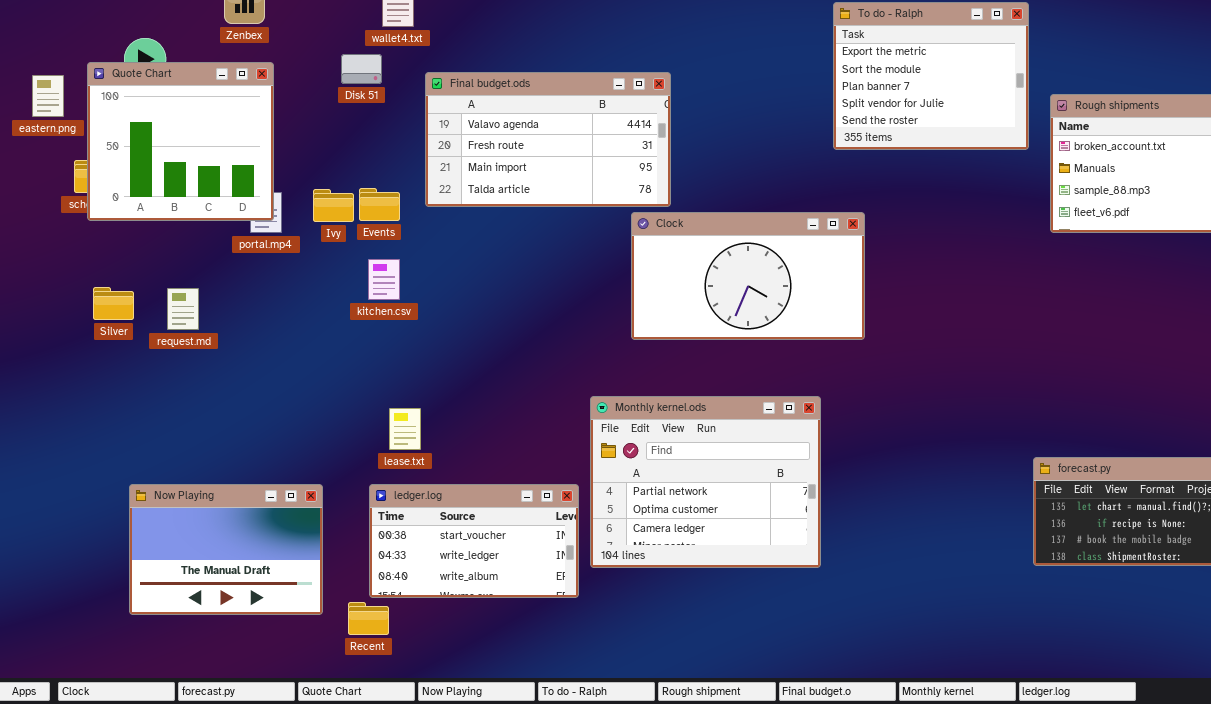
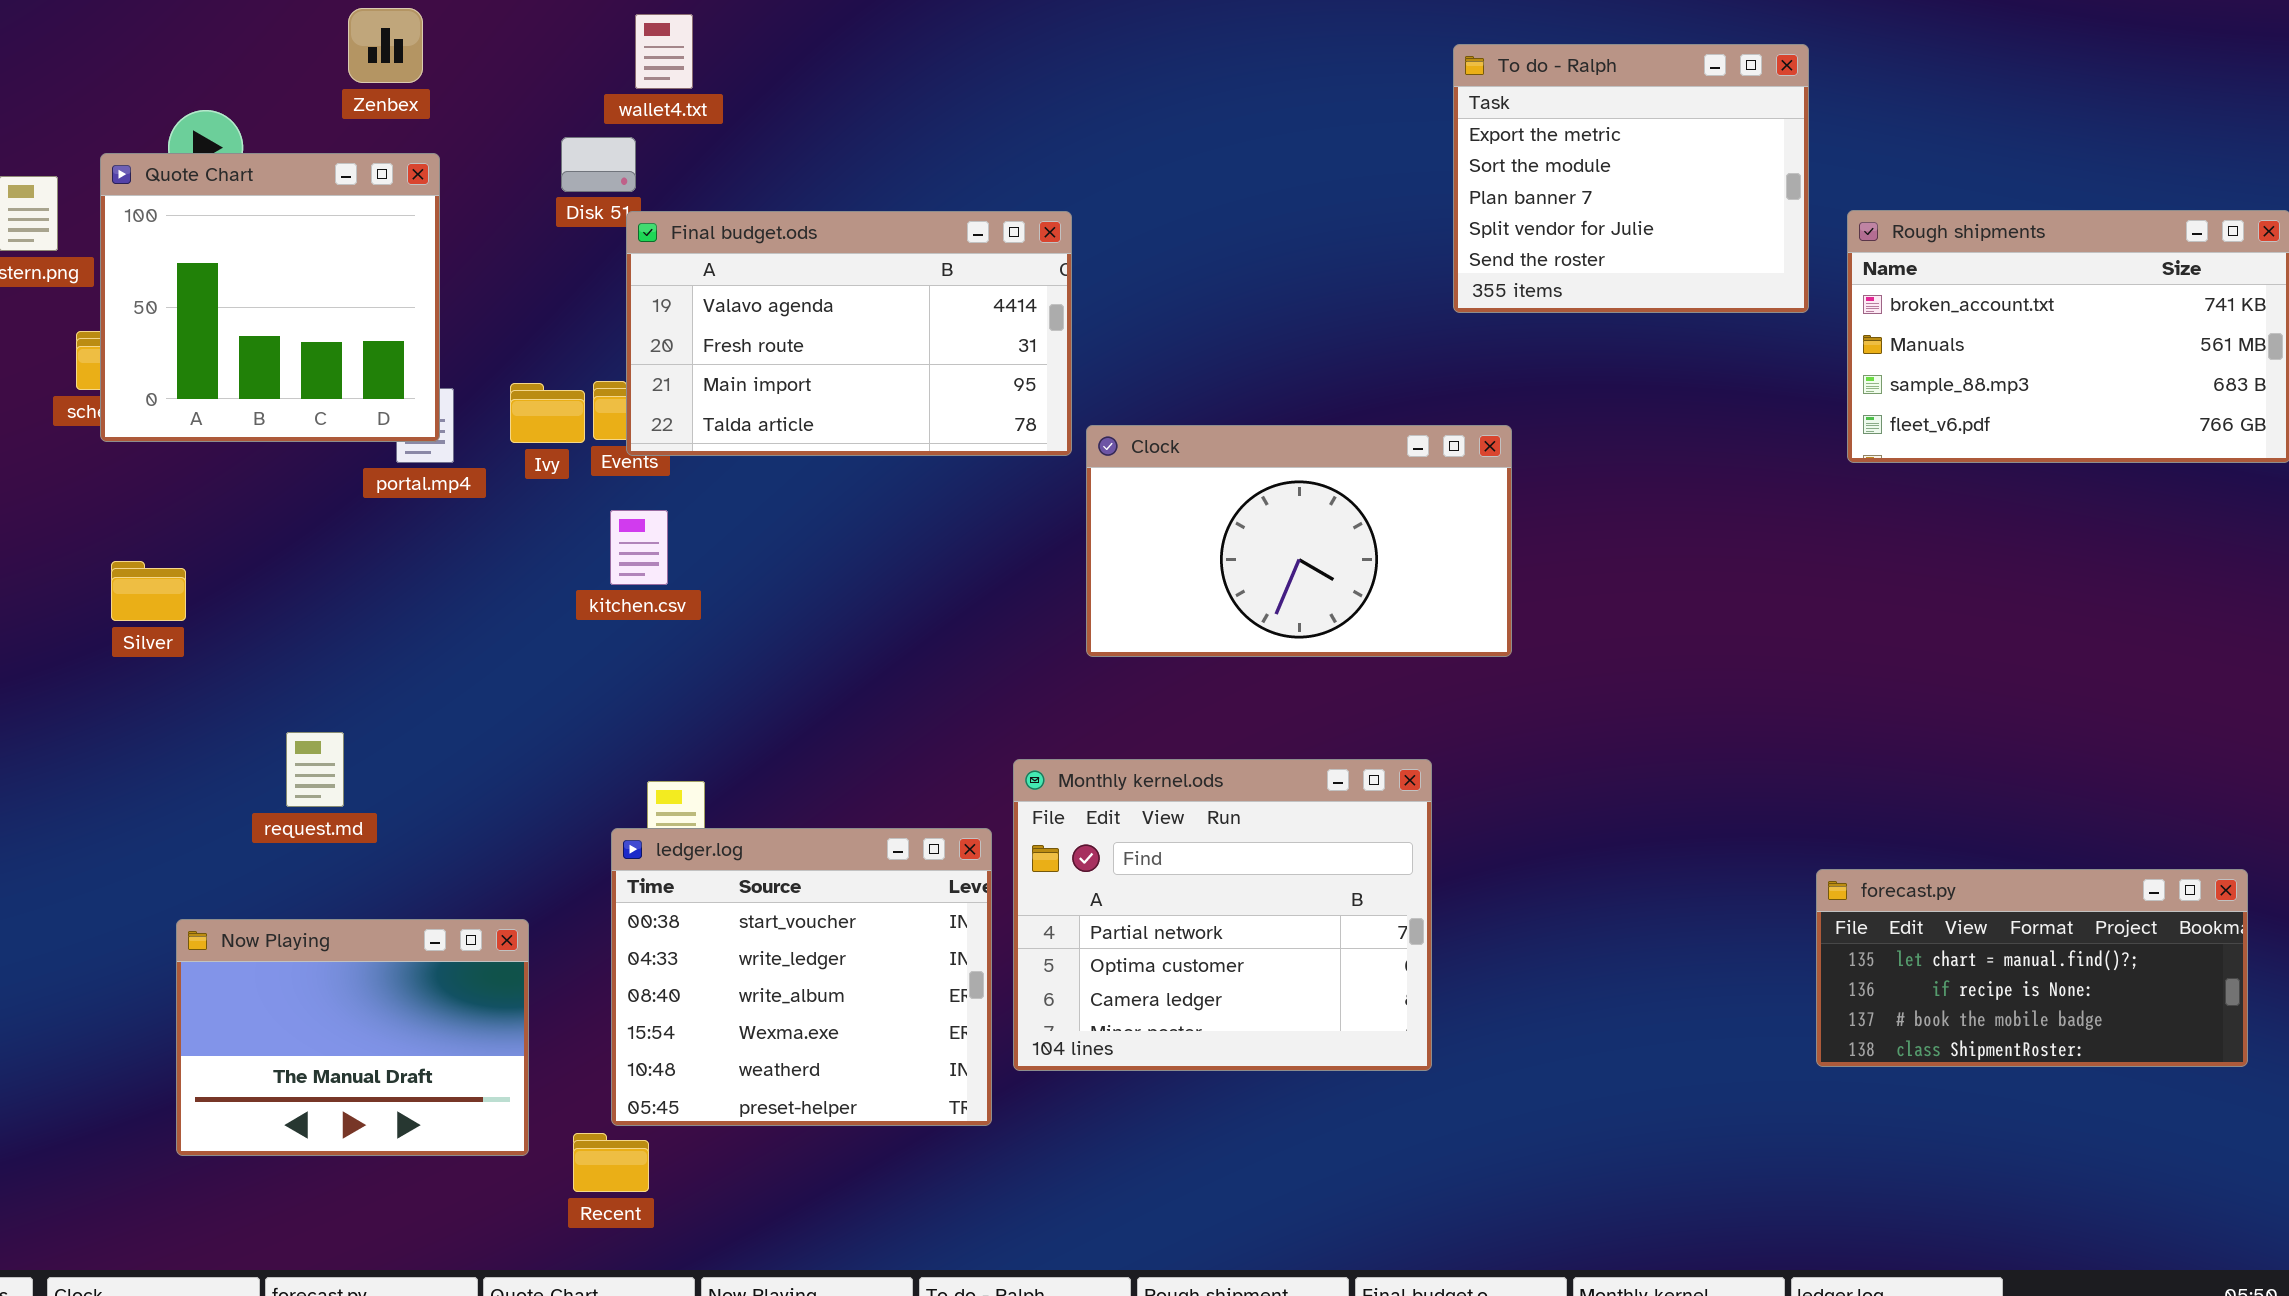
Final budget.ods: [425,72,671,207] -> [626,211,1072,456], moved
request.md: [167,288,199,330] -> [286,732,344,807], moved
ledger.log: [369,484,579,598] -> [611,828,992,1126], resized

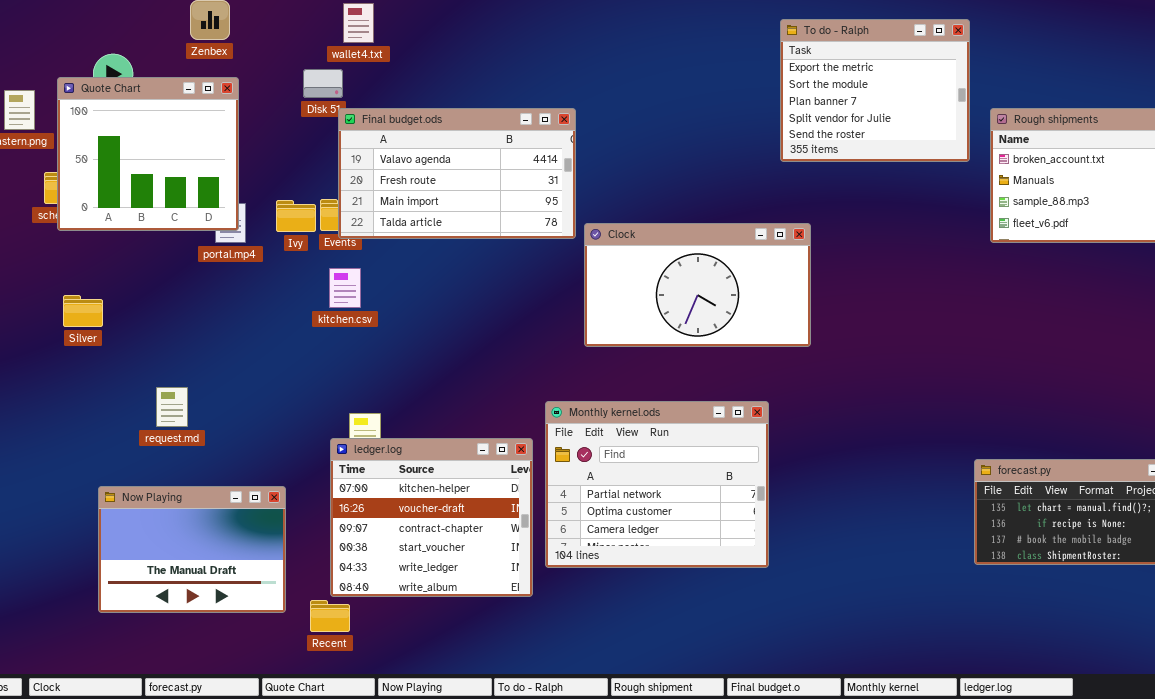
ledger.log: [611,828,992,1126] -> [330,438,533,597], scrolled up 3 rows

